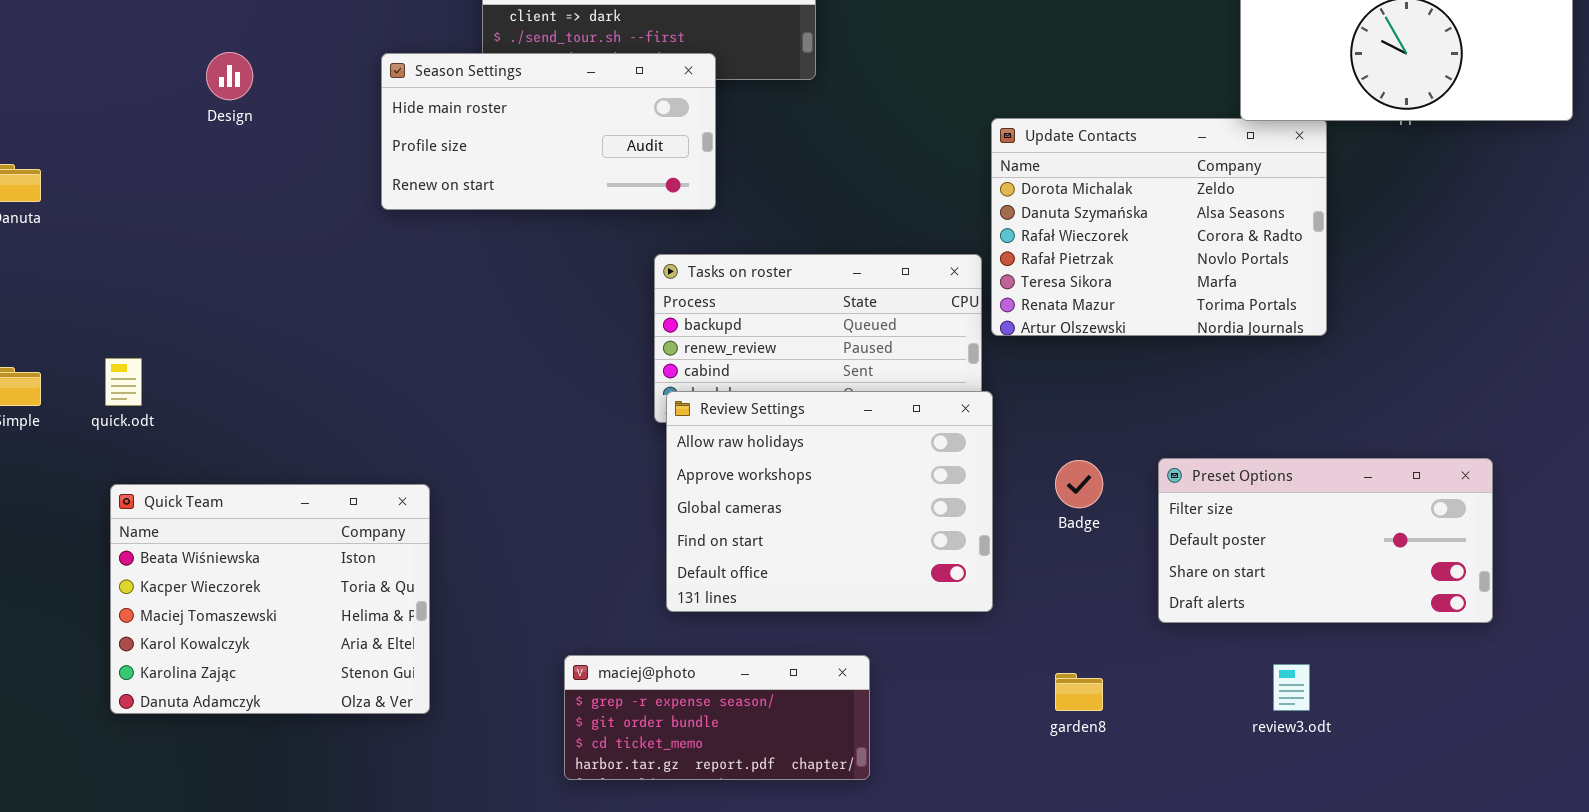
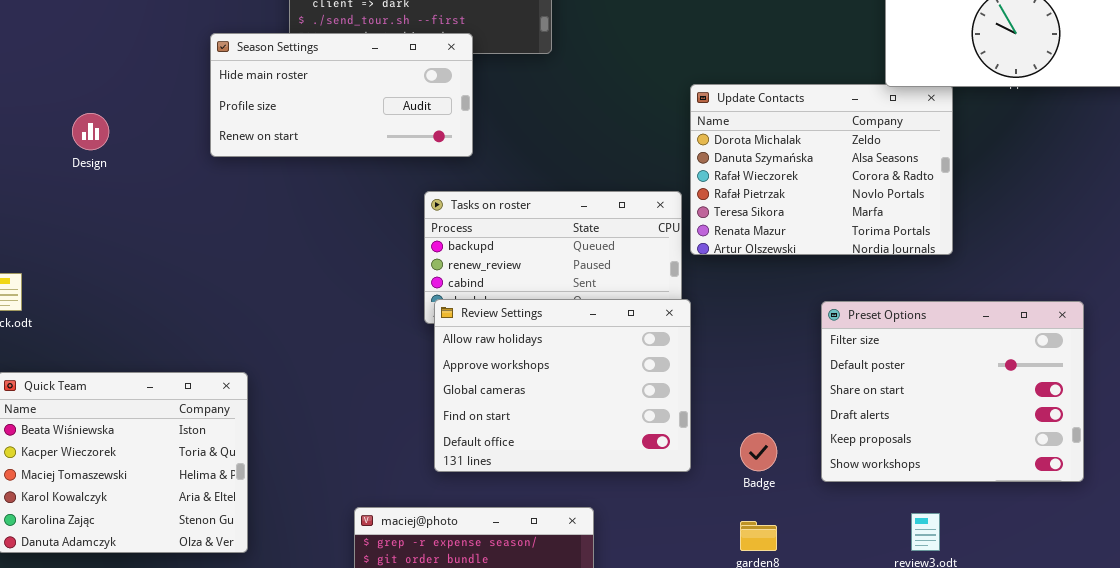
Design: [206,52,253,100] -> [72,113,109,150], moved
Preset Options: [1158,458,1493,623] -> [821,301,1084,482], resized
Badge: [1055,460,1103,508] -> [740,433,777,471], moved

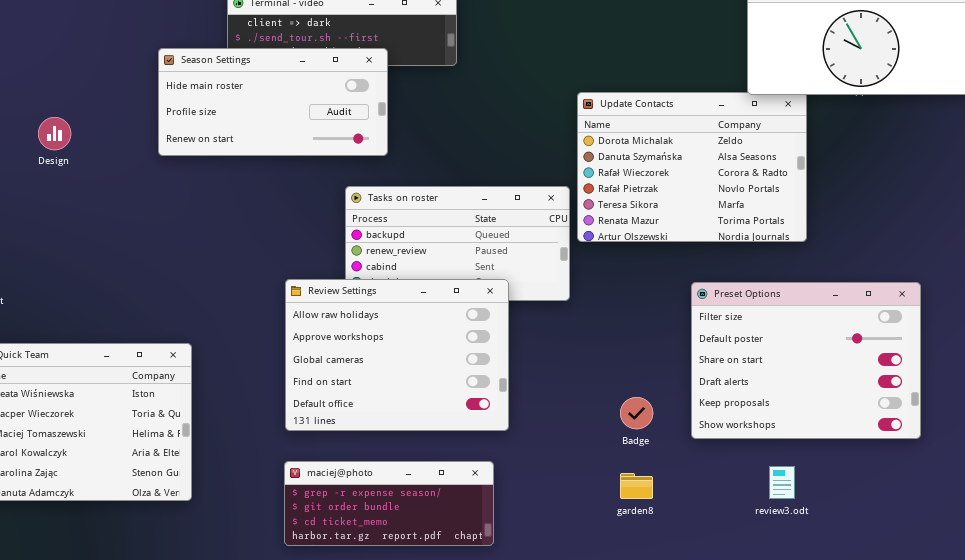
Review Settings: [434,299,691,472] -> [285,279,509,431], moved

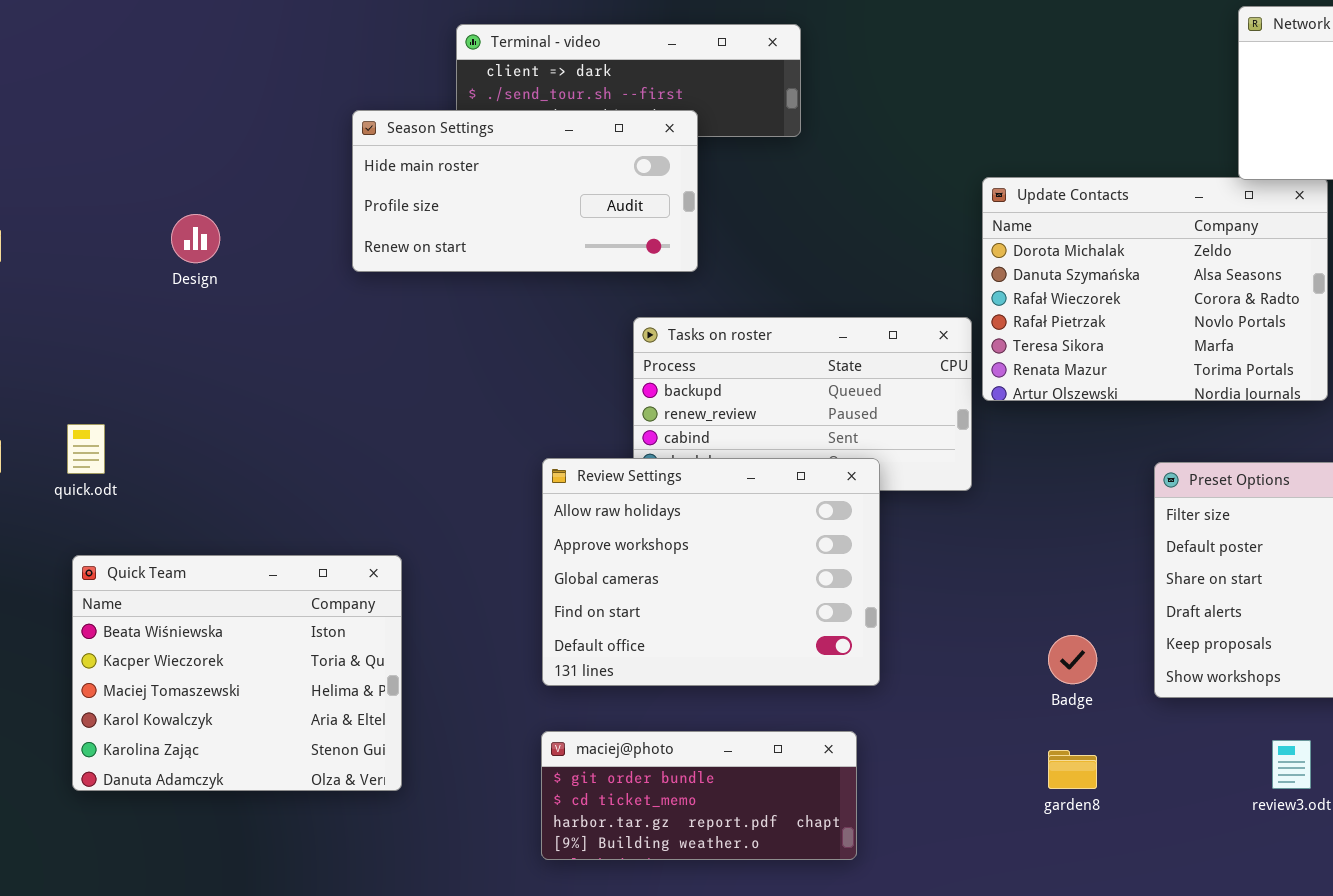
maciej@photo: [284,461,494,546] -> [541,731,857,860], scrolled down 1 row

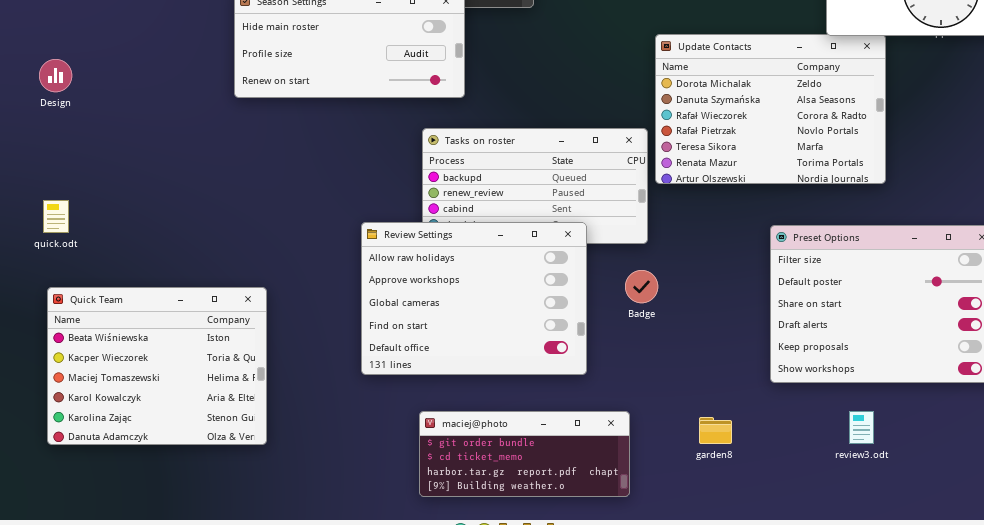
Design: [171,214,220,263] -> [39,59,72,92], moved
Badge: [1048,635,1097,684] -> [625,270,658,303], moved
maciej@photo: [541,731,857,860] -> [419,411,630,497], moved

